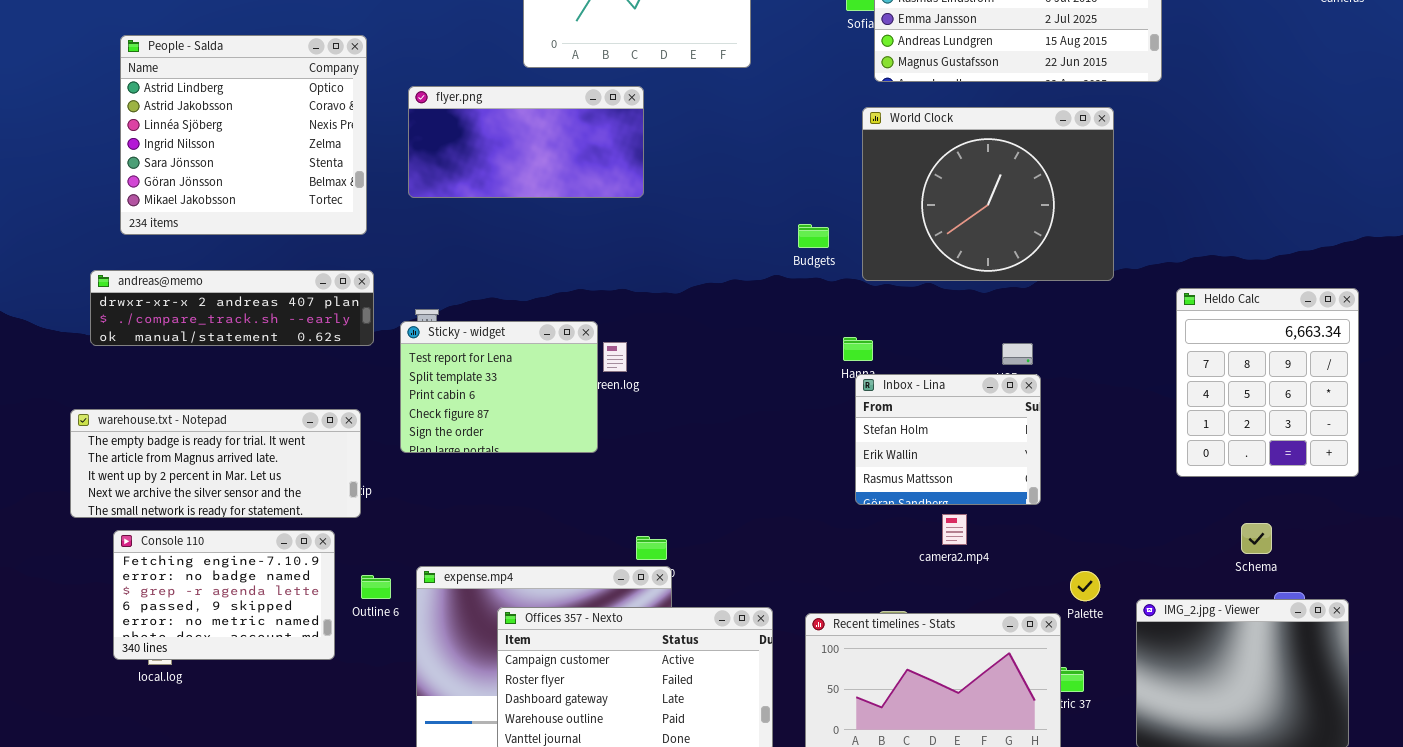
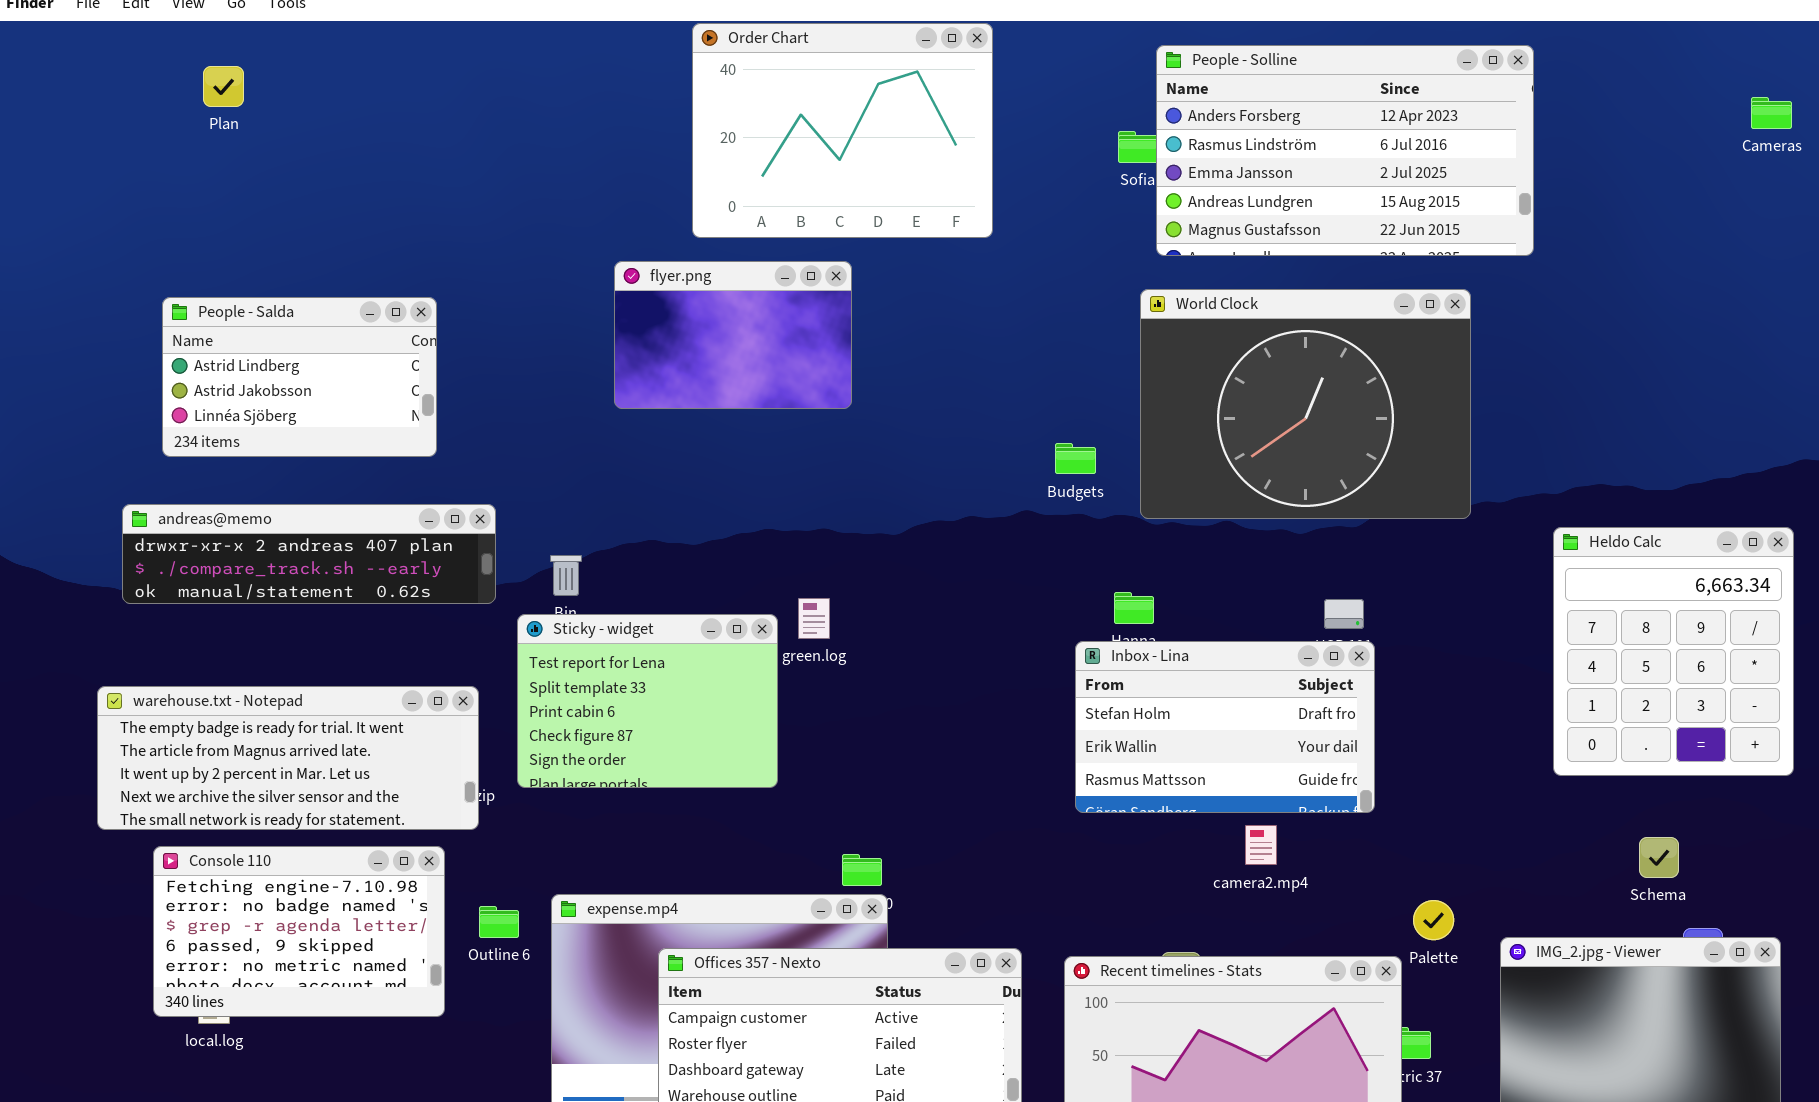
People - Salda: [120,35,367,235] -> [162,297,437,457], resized
flyer.png: [408,86,644,198] -> [614,261,852,409], resized
Sticky - widget: [400,321,598,453] -> [517,614,778,788], moved
Inbox - Lina: [855,374,1041,505] -> [1075,641,1375,813], resized

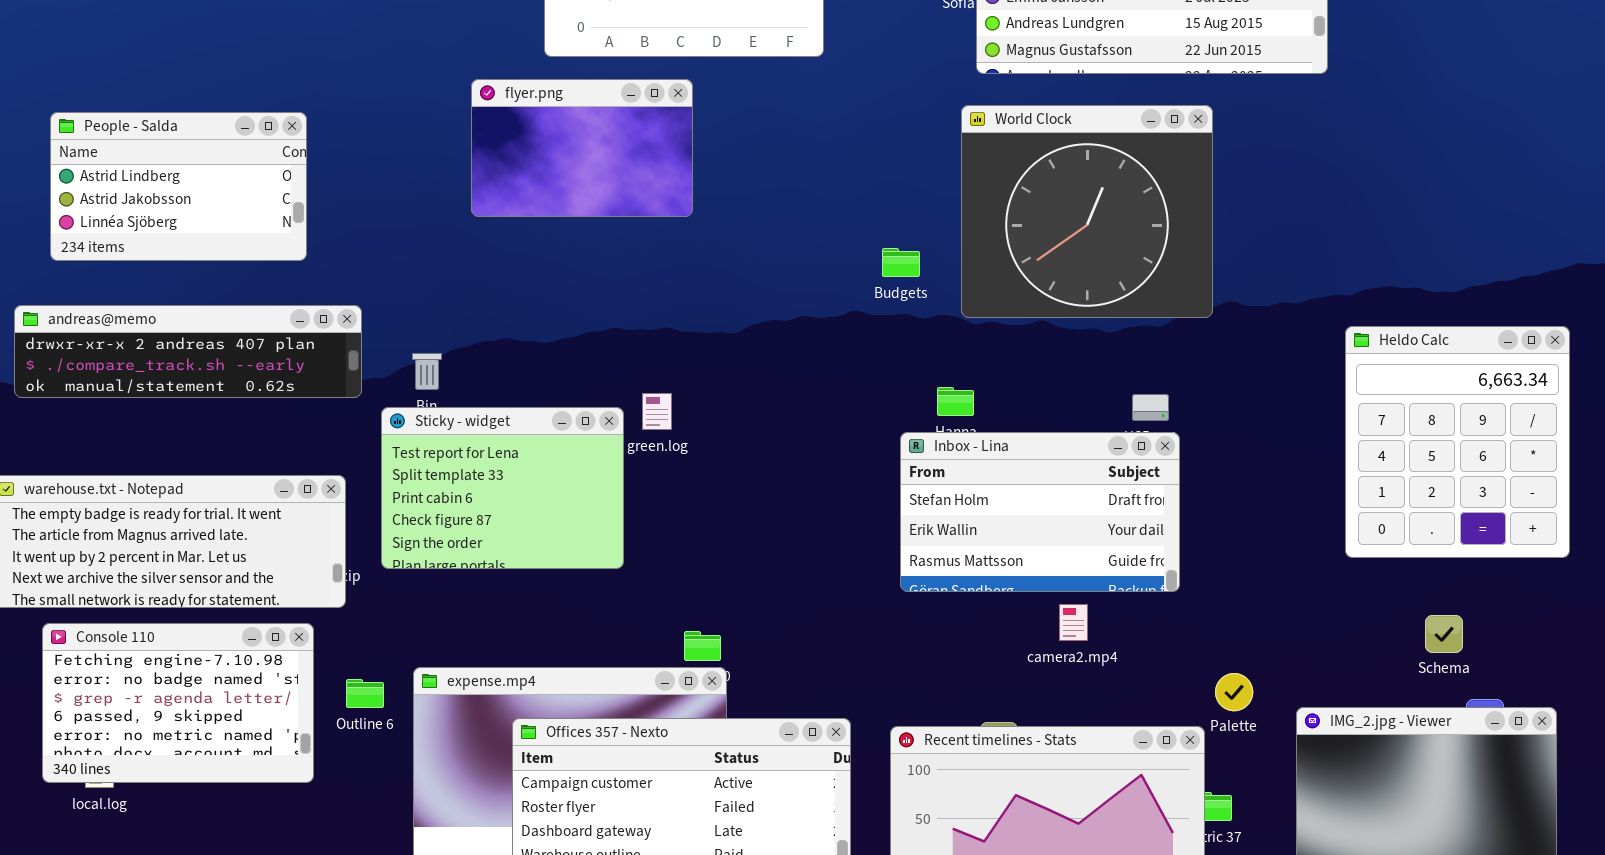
World Clock: [1140,289,1471,519] -> [961,105,1213,318], resized

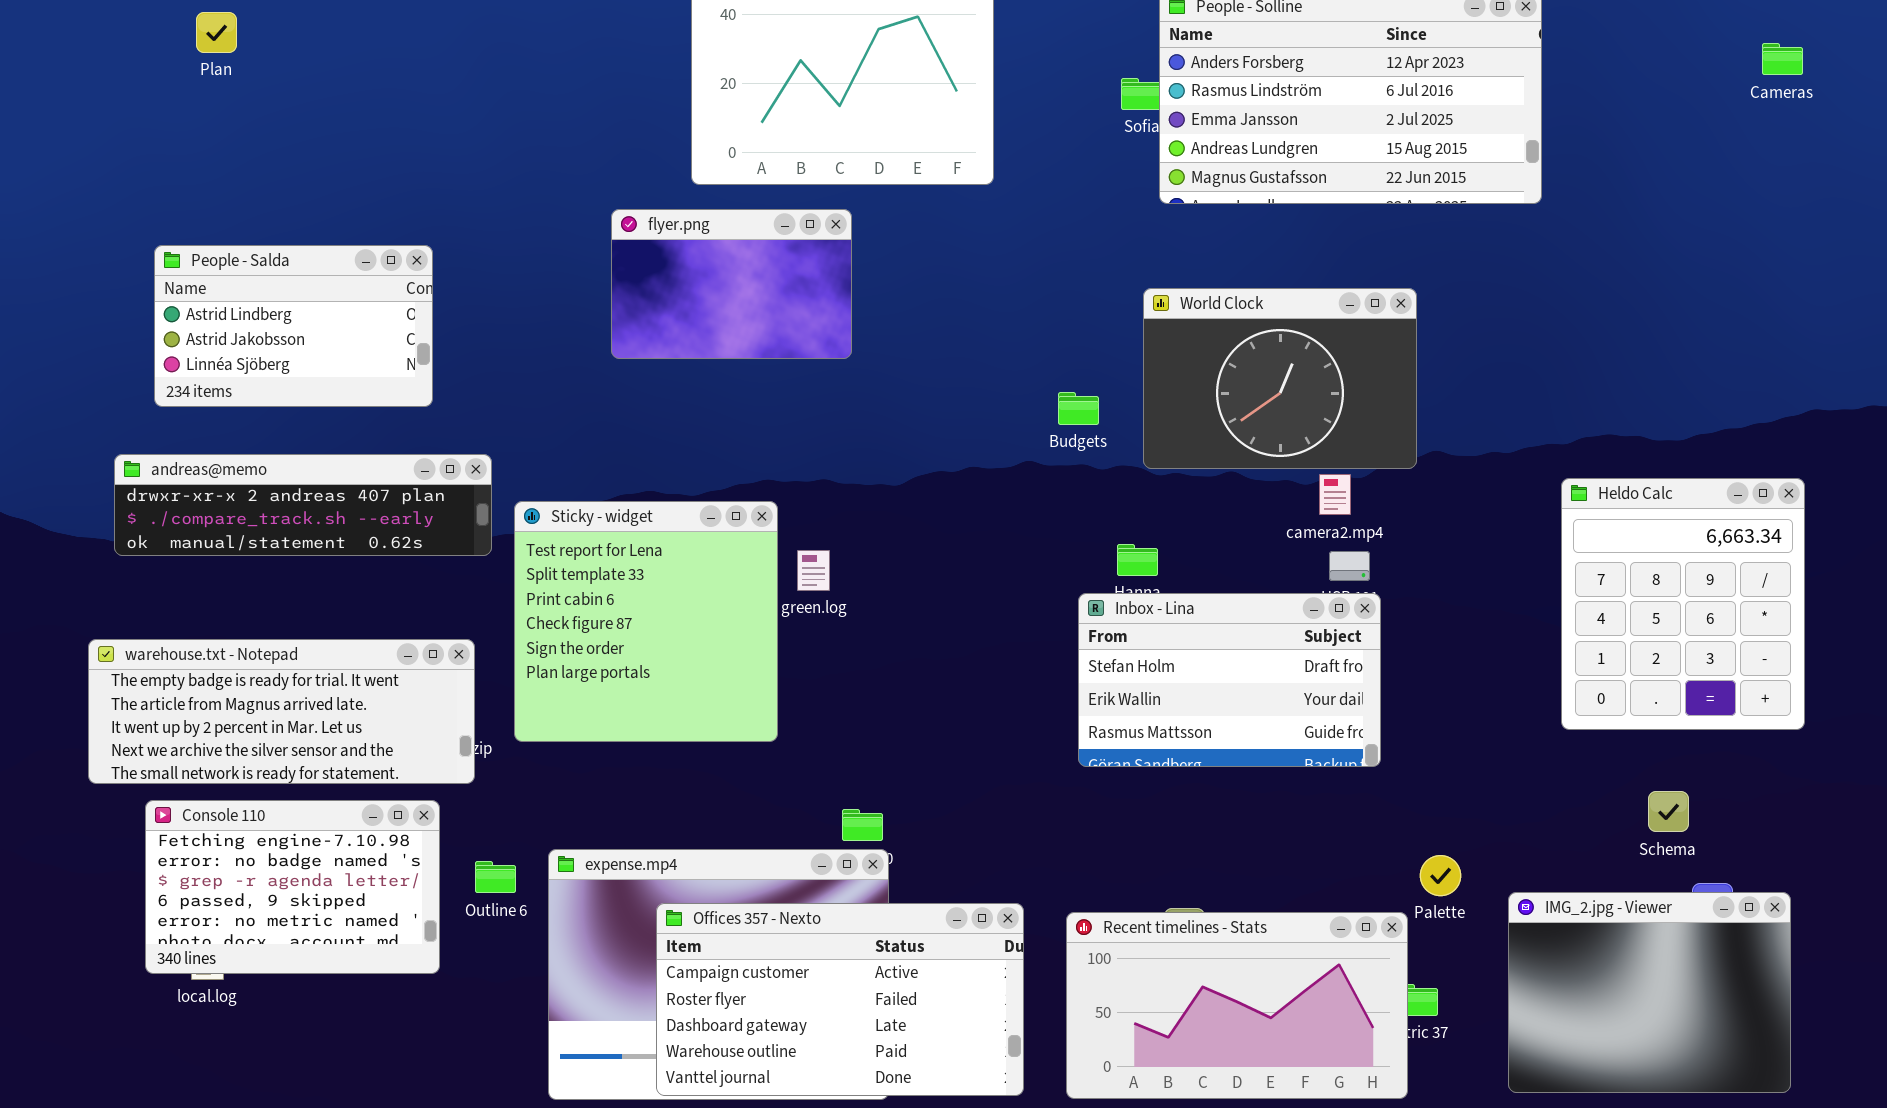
World Clock: [961,105,1213,318] -> [1143,288,1417,469], resized
Sticky - widget: [381,407,624,569] -> [514,501,778,742], resized
camera2.mp4: [1059,604,1088,641] -> [1319,474,1351,515], moved

